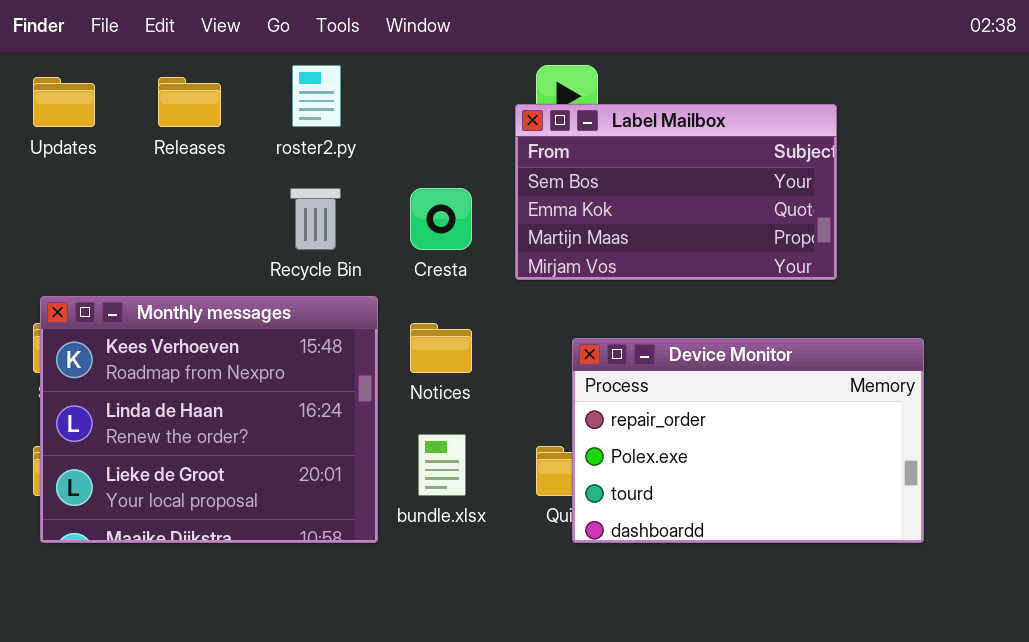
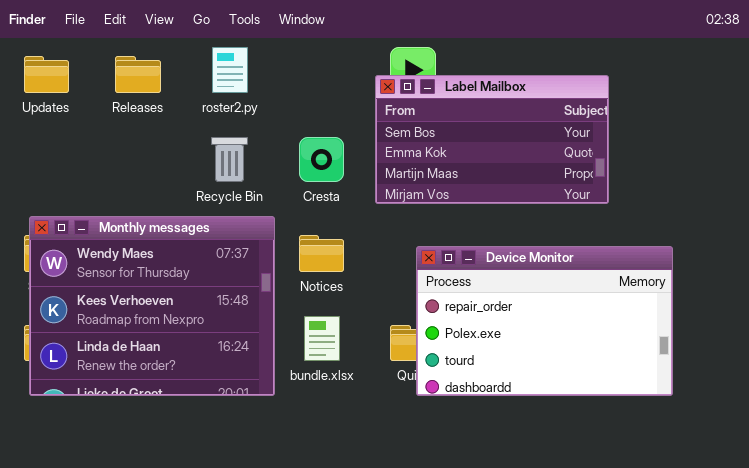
Monthly messages: [40,296,378,543] -> [29,216,275,396], scrolled up 1 row

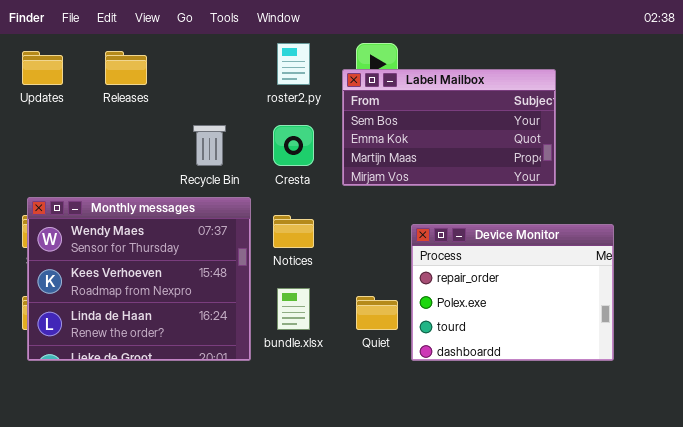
roster2.py: [212,47,248,93] -> [277,43,310,85], moved
Device Monitor: [416,246,673,396] -> [411,224,614,361], resized

